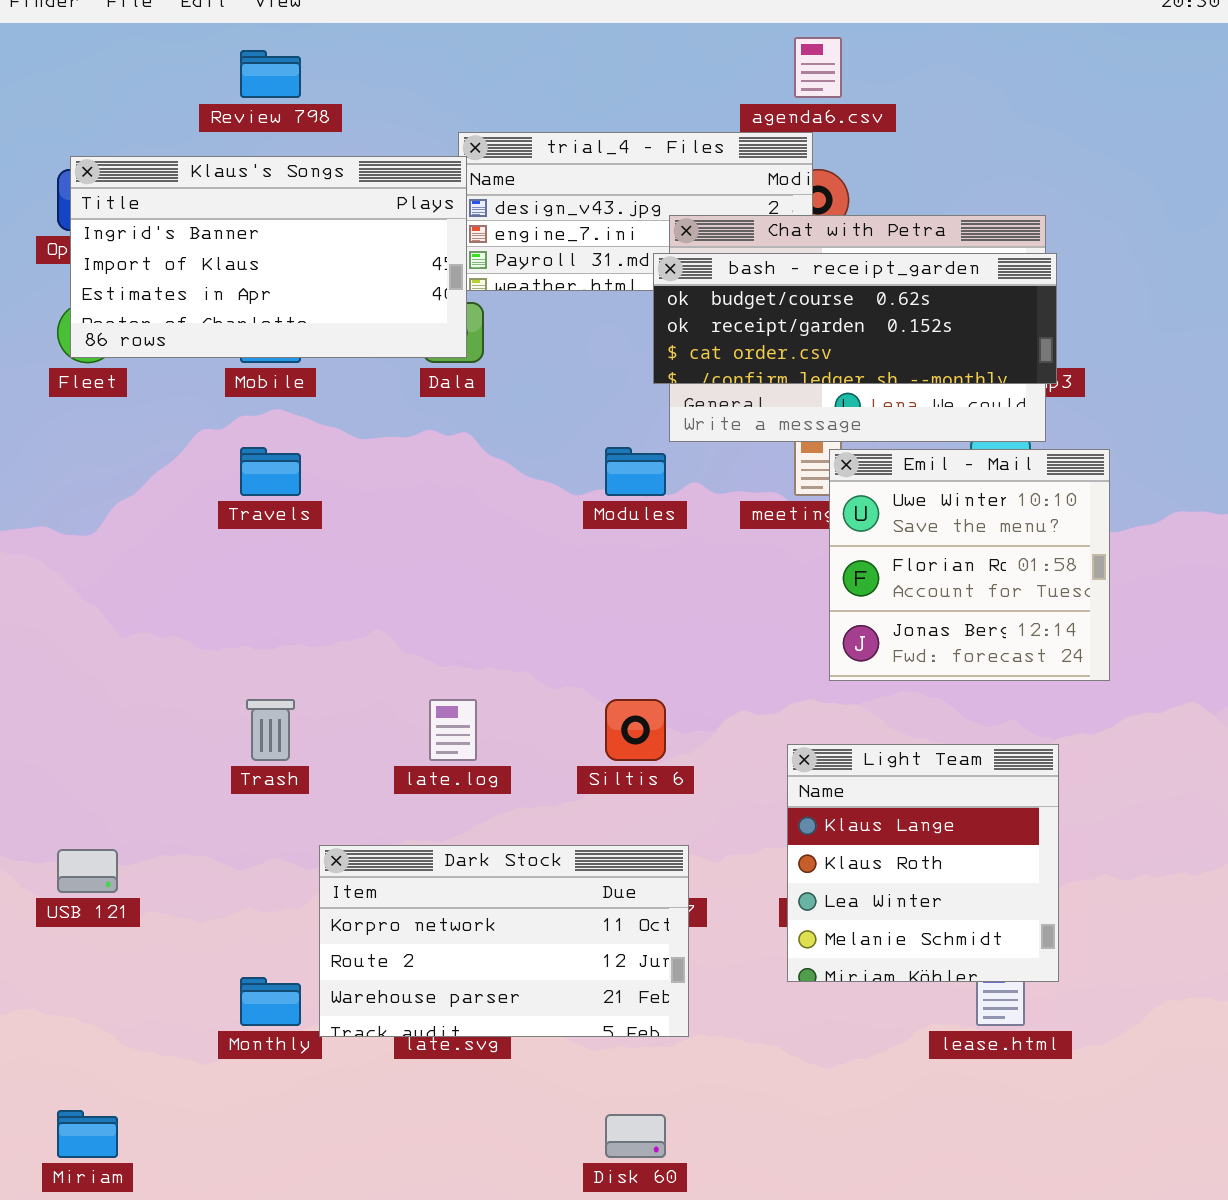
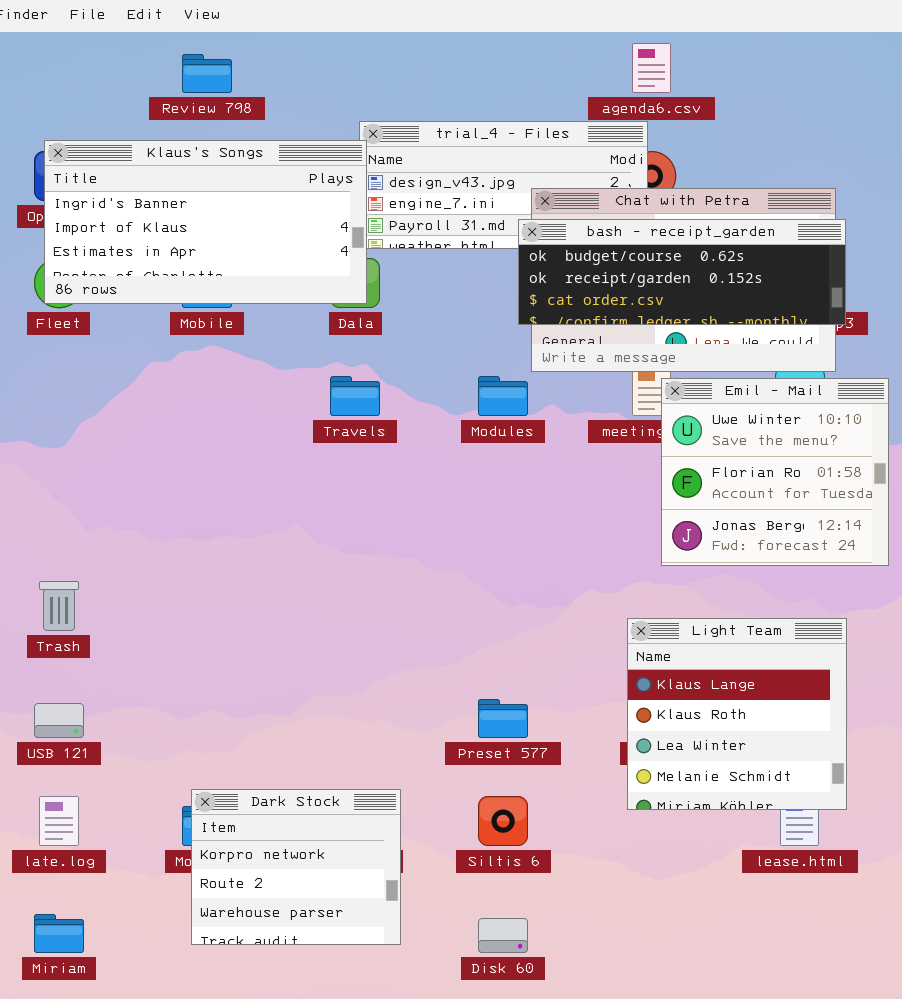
Travels: [240,447,301,496] -> [330,376,380,416], moved
Trash: [246,699,295,761] -> [39,581,79,631], moved
late.log: [429,699,477,761] -> [39,796,79,846], moved
Siltis 6: [605,699,666,761] -> [478,796,528,846], moved
Dark Stock: [319,845,689,1037] -> [191,789,401,945], moved, resized

